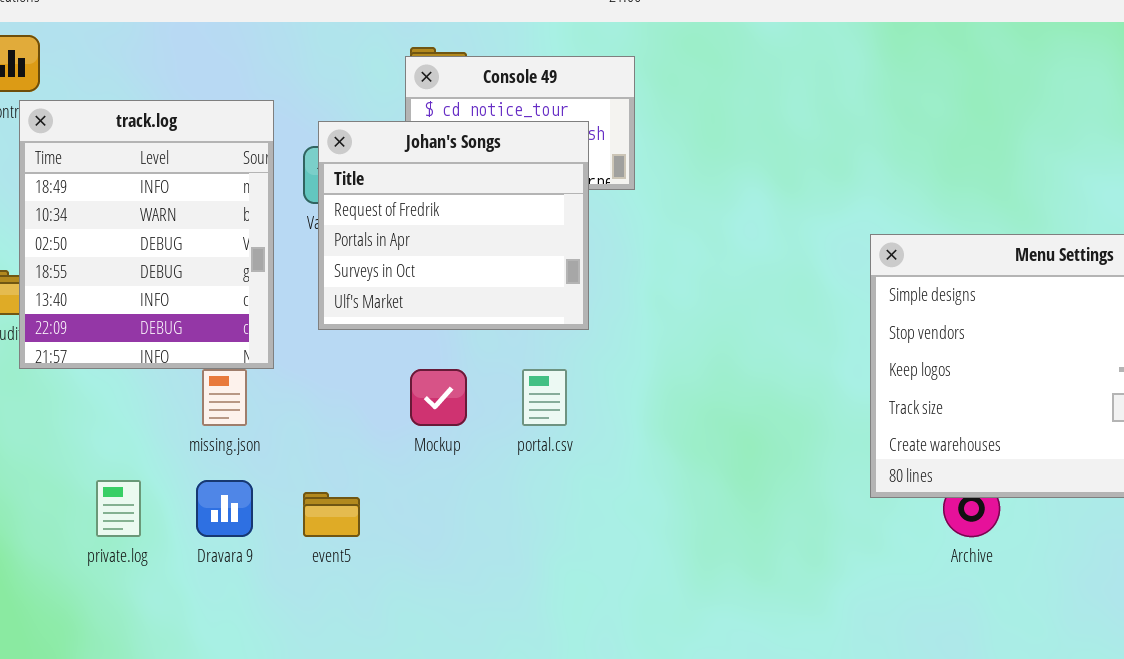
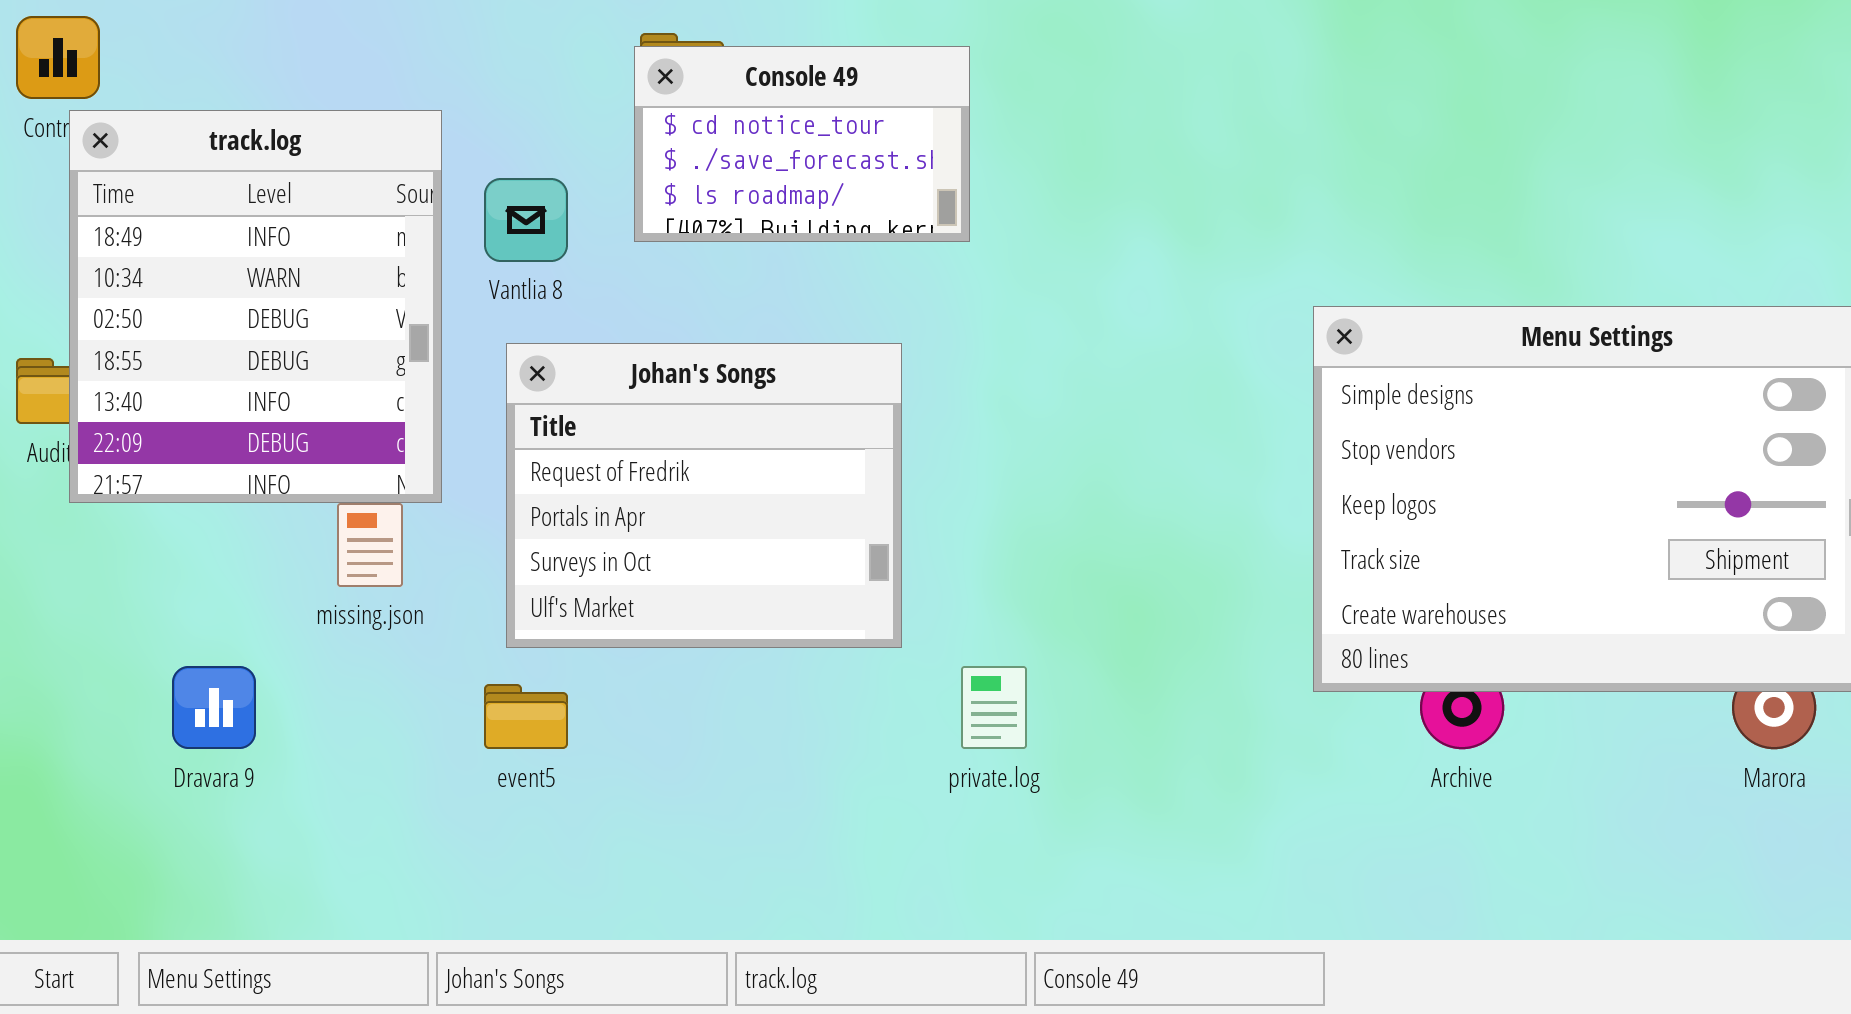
Johan's Songs: [318,121,589,330] -> [506,343,902,648], moved
private.log: [96,480,141,537] -> [961,666,1027,749], moved
Dravara 9: [196,480,253,537] -> [172,666,256,749], moved

